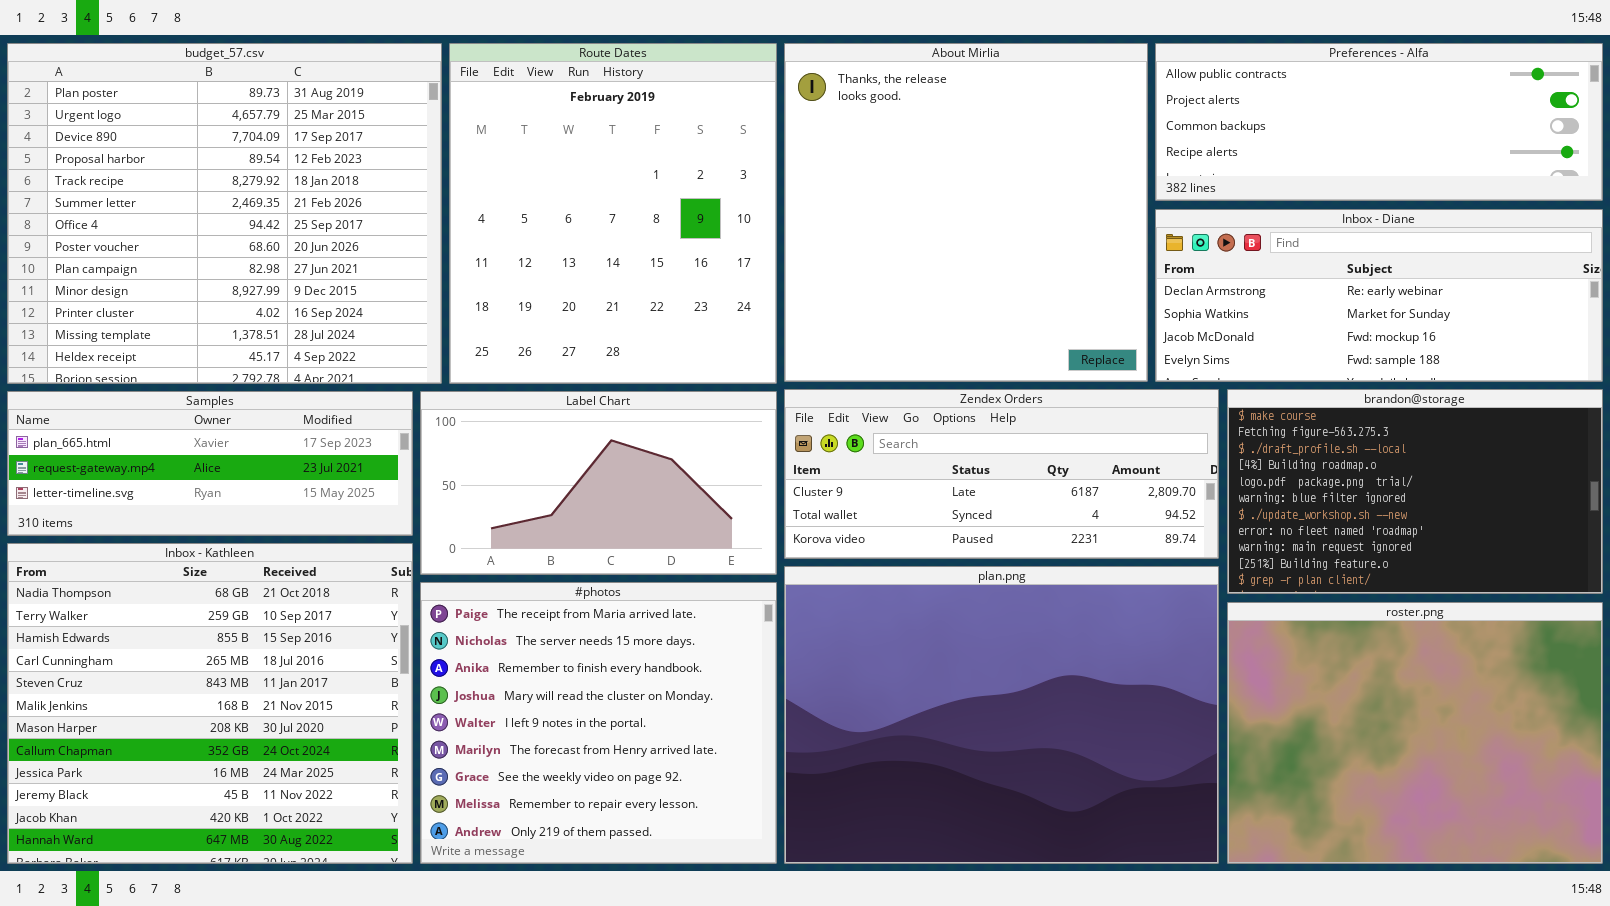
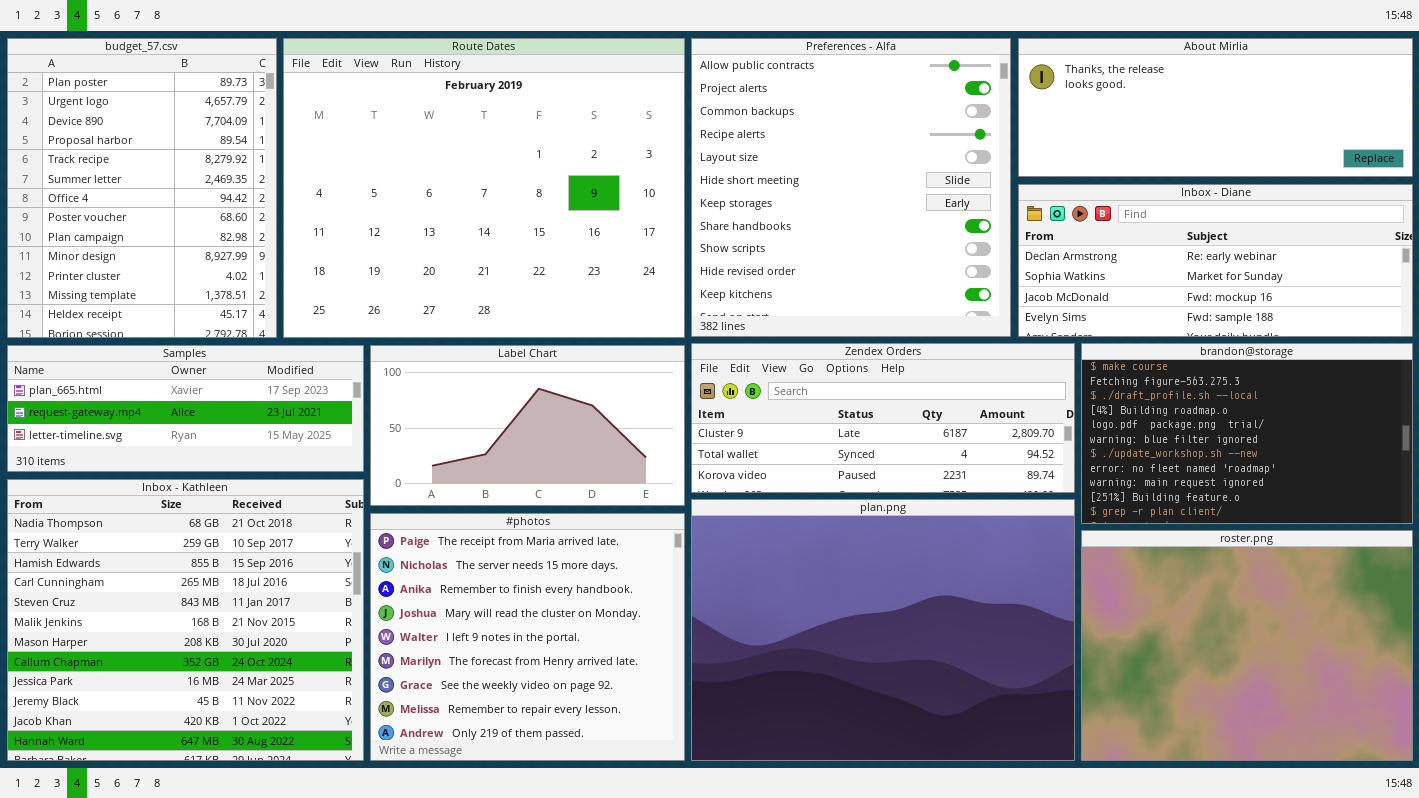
budget_57.csv: [7,43,442,384] -> [7,38,277,338], resized
Route Dates: [449,43,777,384] -> [283,38,685,338], resized
About Mirlia: [784,43,1148,382] -> [1018,38,1413,177], moved, resized
Preferences - Alfa: [1155,43,1603,201] -> [691,38,1011,337], moved, resized

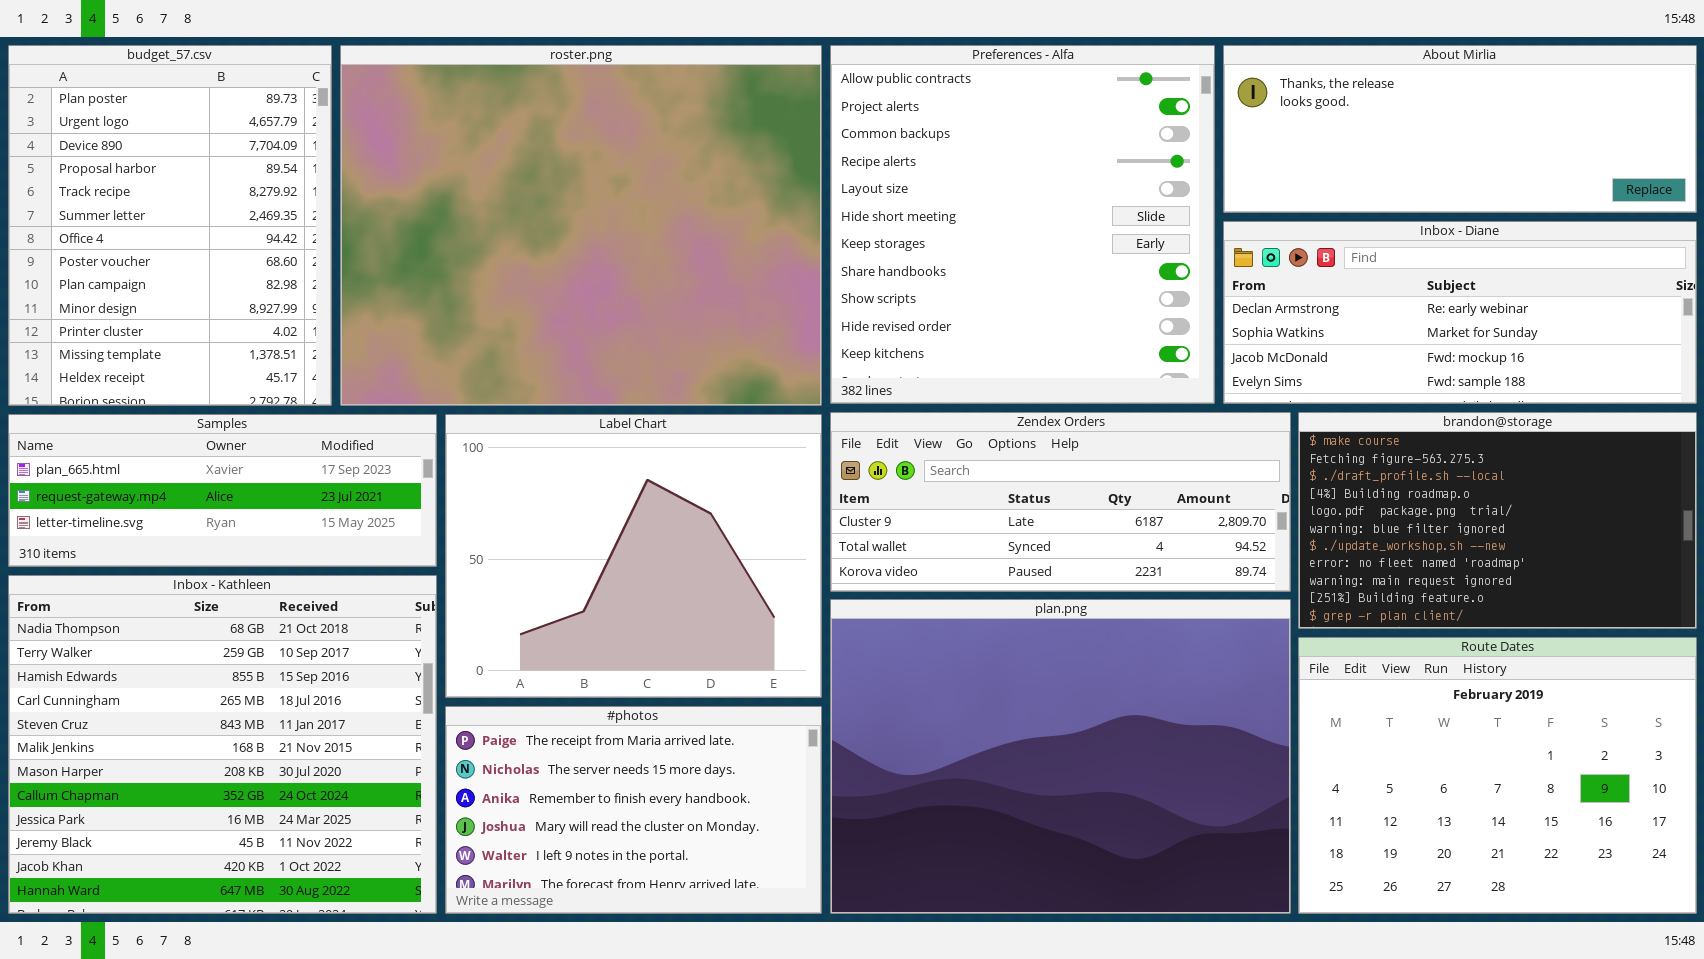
Route Dates: [283,38,685,338] -> [1298,637,1697,914], moved, resized
Label Chart: [370,345,685,506] -> [445,414,822,698], resized
#photos: [370,513,685,761] -> [445,706,822,914], resized
roster.png: [1081,530,1413,761] -> [340,45,822,406], moved, resized

